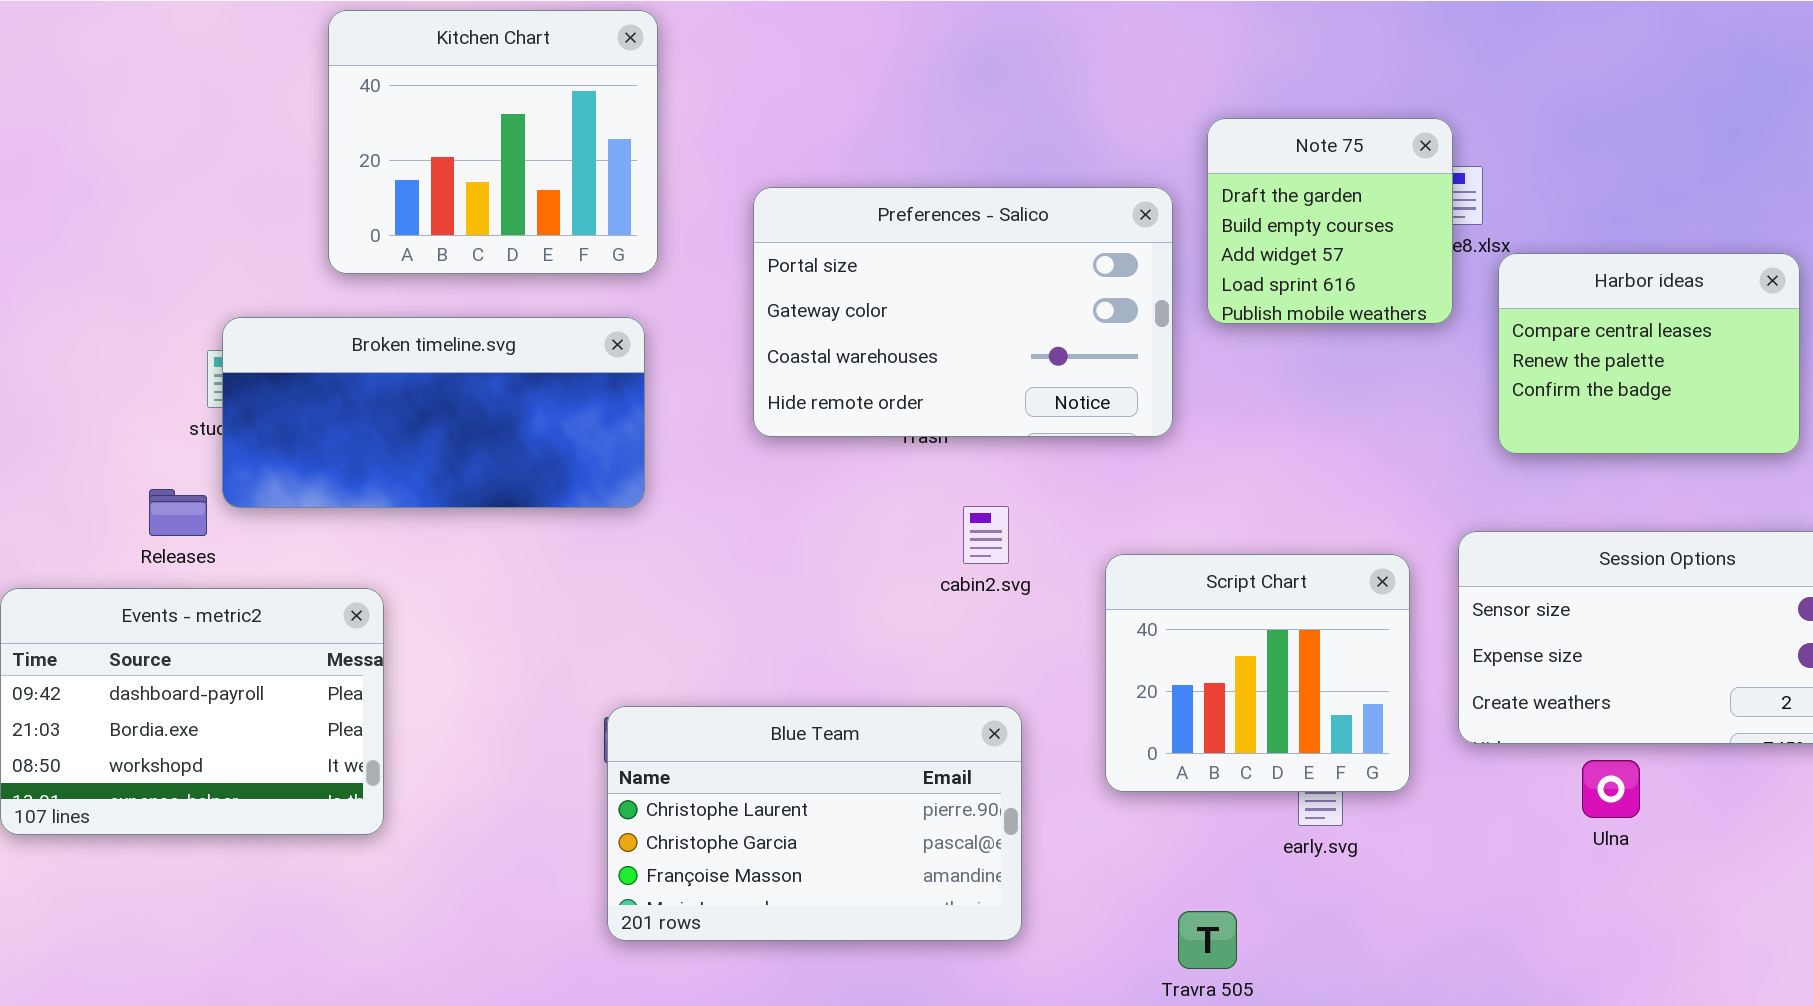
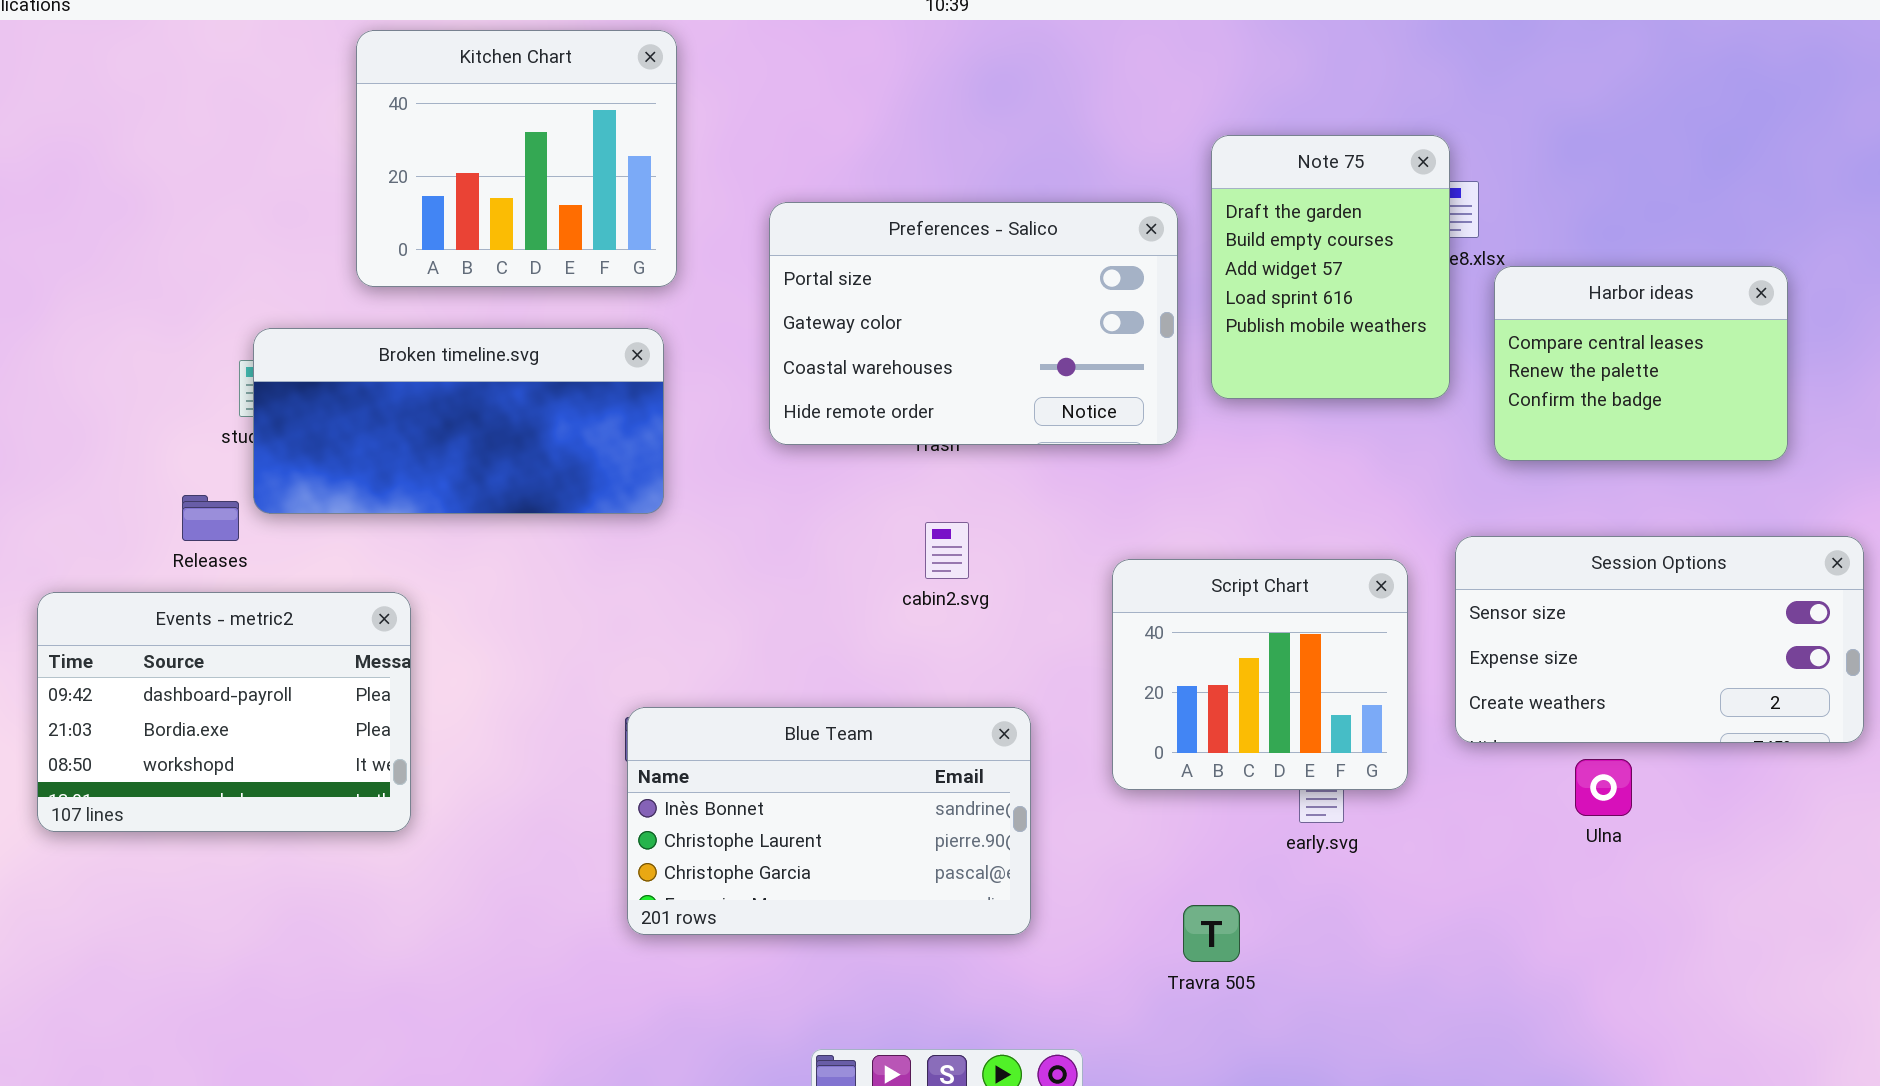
Note 75: [1207,118,1453,324] -> [1211,135,1450,399], resized
cabin2.svg: [963,506,1009,564] -> [925,522,969,579], moved
Blue Team: [607,706,1022,941] -> [627,707,1031,935], scrolled up 1 row

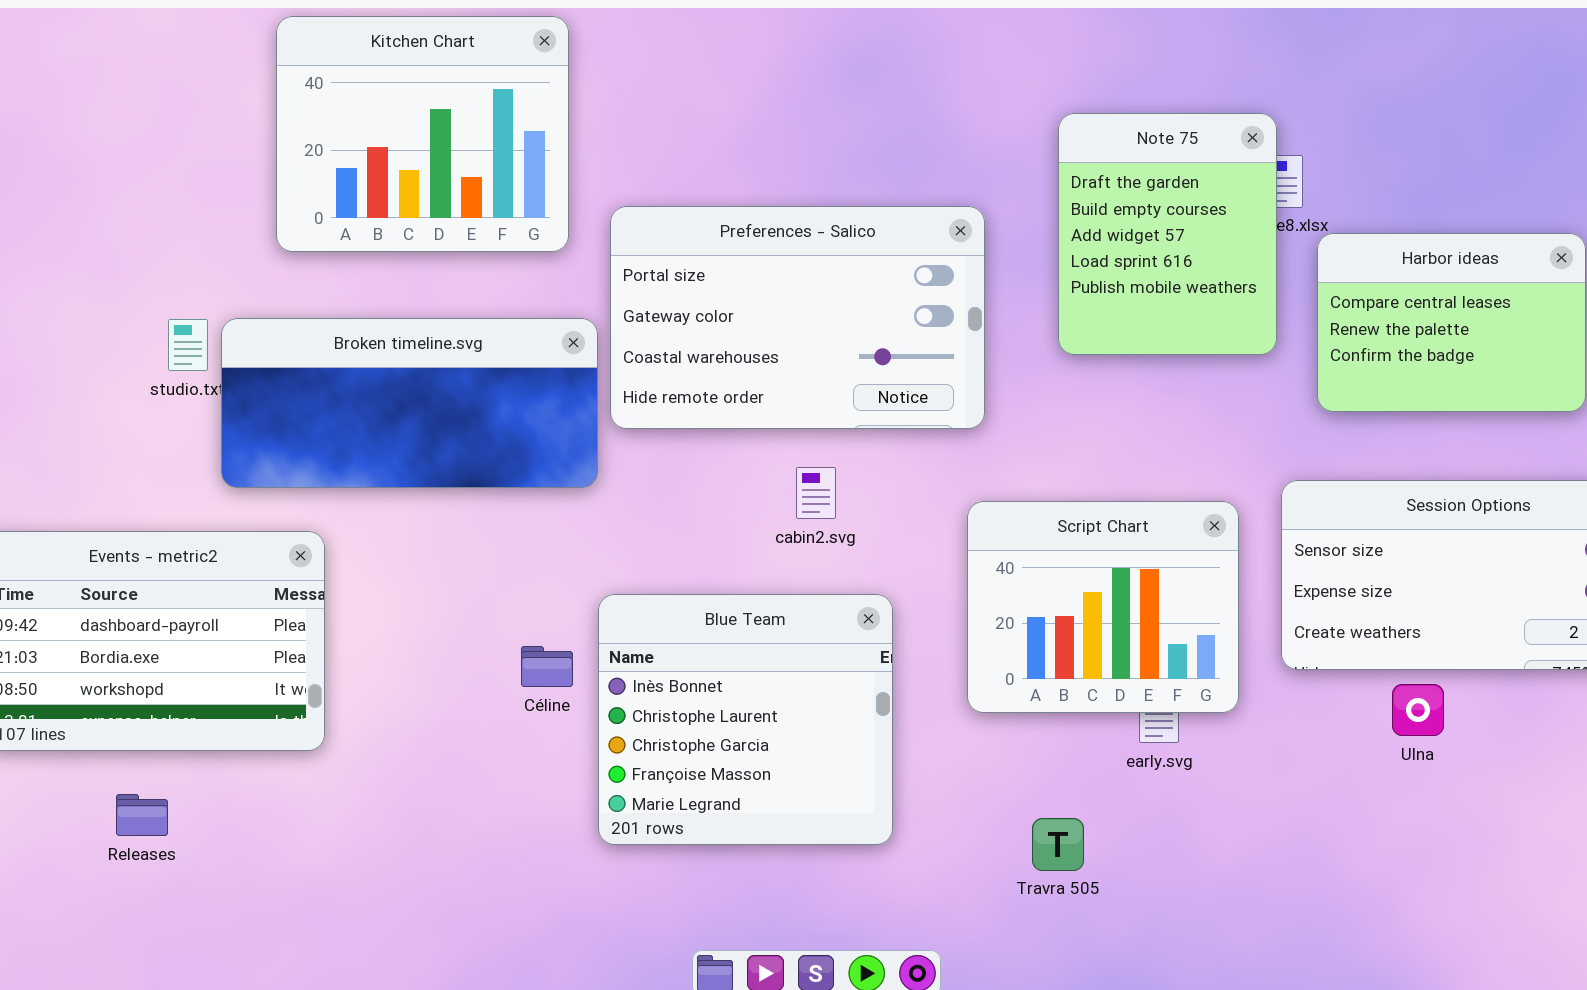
Preferences - Salico: [769,202,1178,445] -> [610,206,985,429], moved
Broken timeline.svg: [253,328,664,514] -> [221,318,598,488], moved
Releases: [182,495,239,541] -> [116,794,168,836], moved
Blue Team: [627,707,1031,935] -> [598,594,893,845], resized

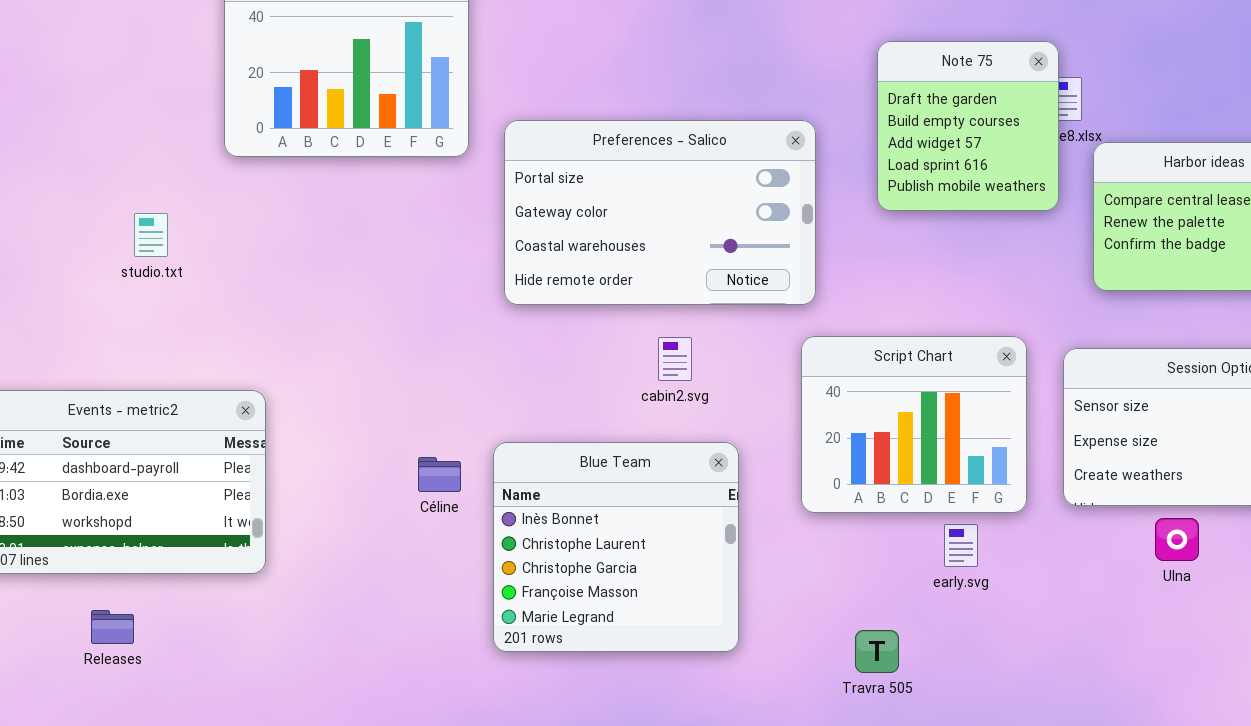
Note 75: [1058,113,1277,355] -> [877,41,1059,211], resized
Broken timeline.svg: [221,318,598,488] -> none, closed
Script Chart: [967,501,1239,713] -> [801,336,1027,513], moved
Céline: [521,646,573,687] -> [418,457,461,492], moved

